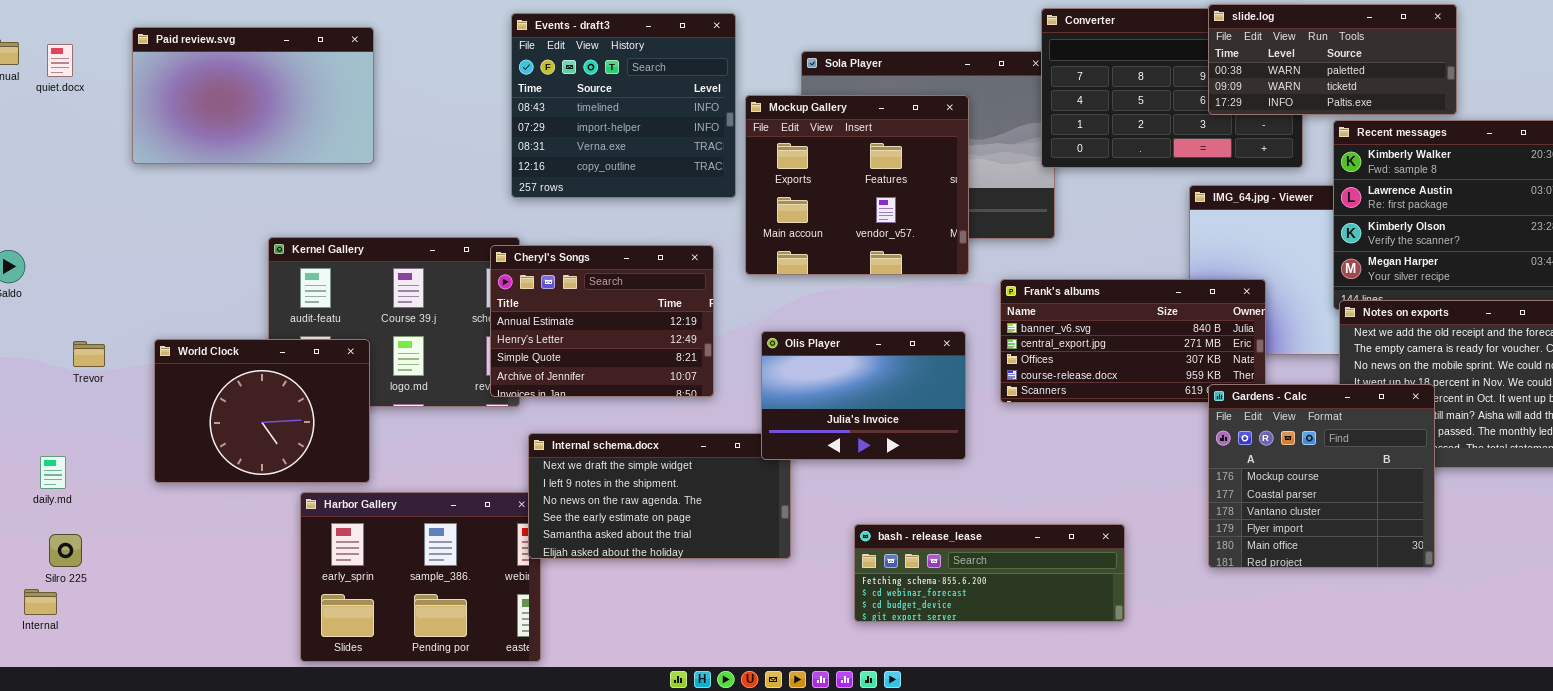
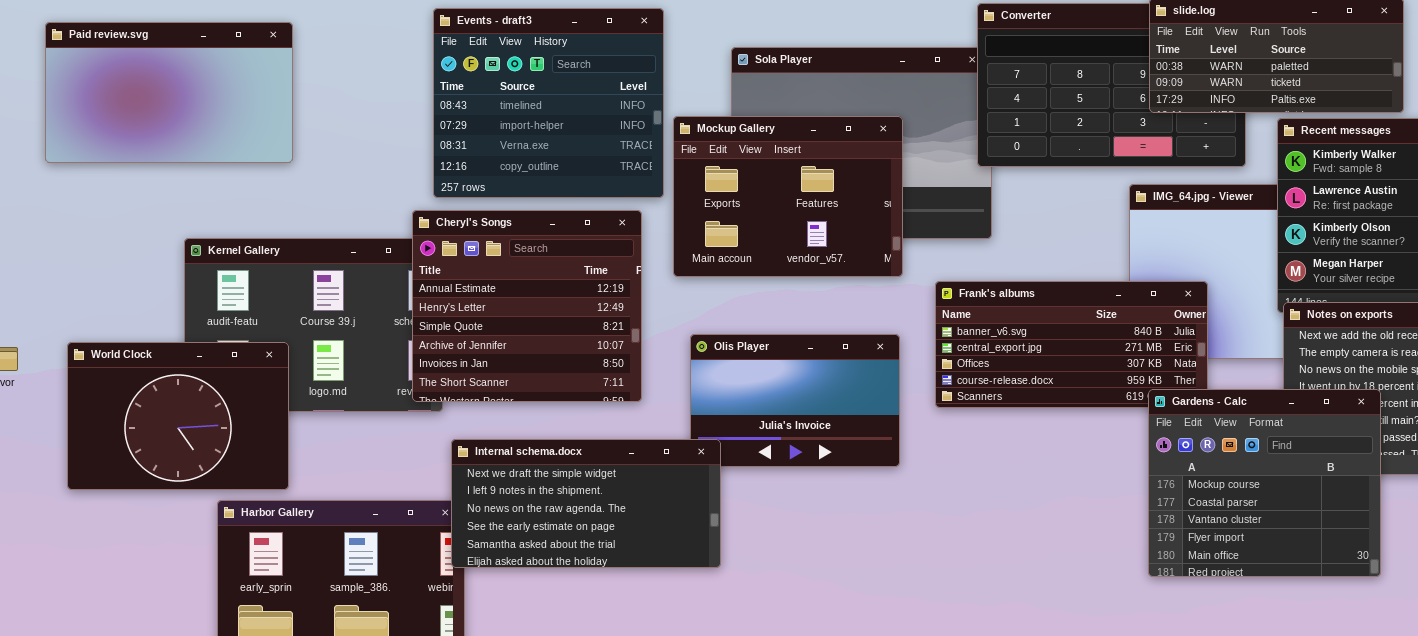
Mockup Gallery: [745,95,969,275] -> [673,116,903,277], resized
Cheryl's Songs: [490,245,714,397] -> [412,210,642,402], resized
Internal schema.docx: [528,433,791,559] -> [451,439,721,568], raised
bash - release_lease: [854,524,1125,622] -> none, closed

